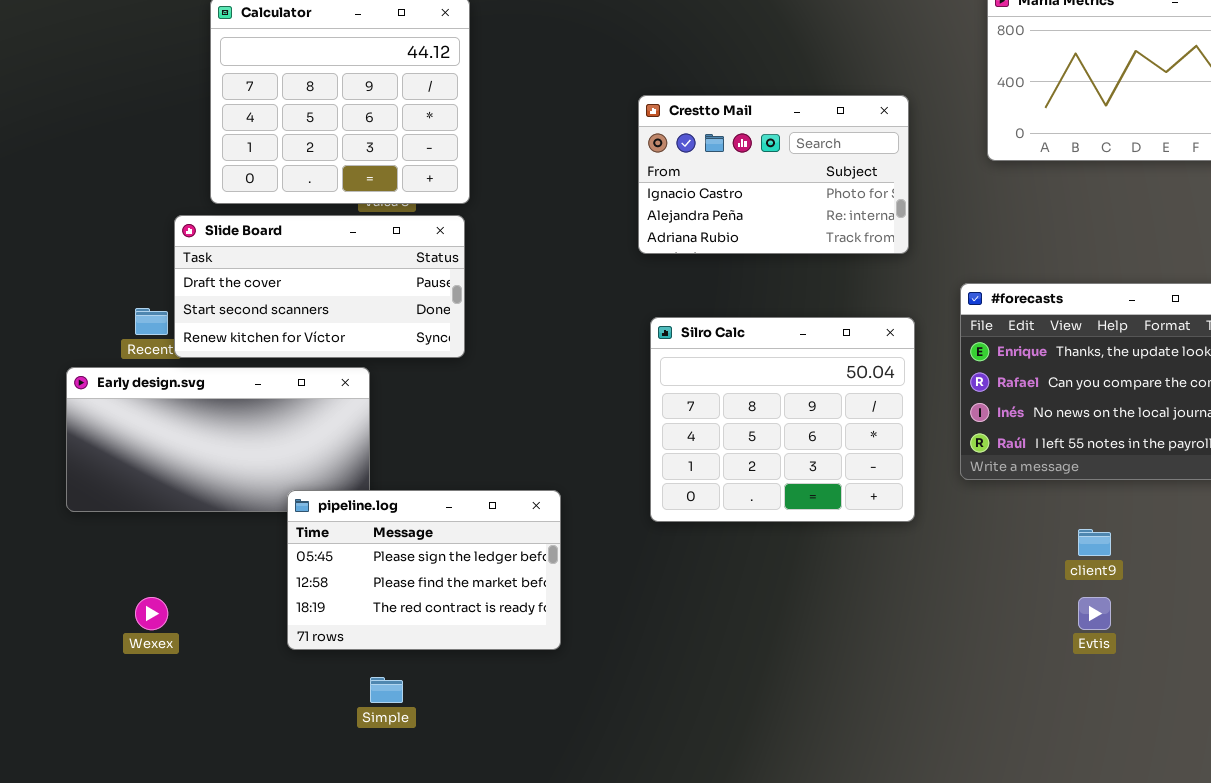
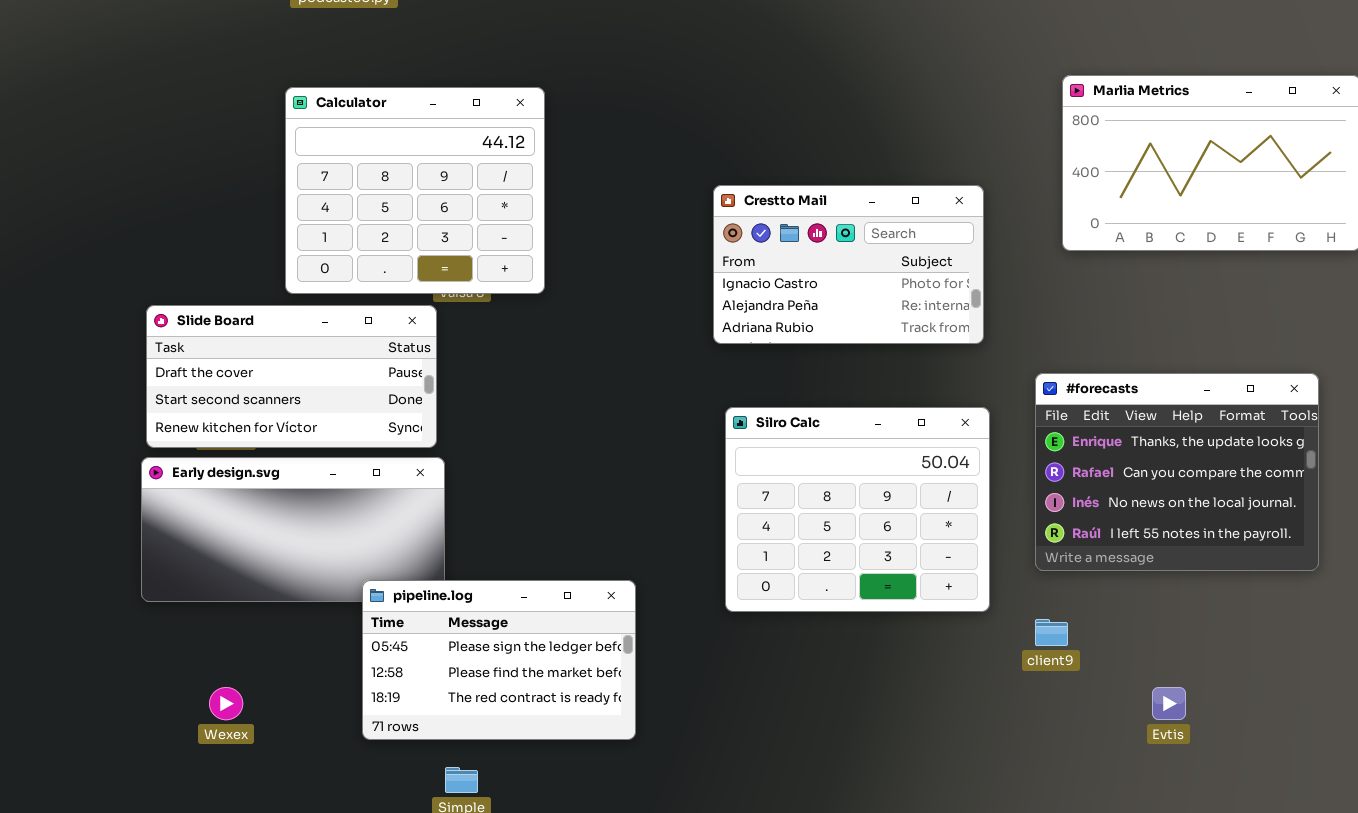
Slide Board: [174,215,465,358] -> [146,305,437,448], moved
client9: [1078,529,1111,556] -> [1035,619,1068,646], moved

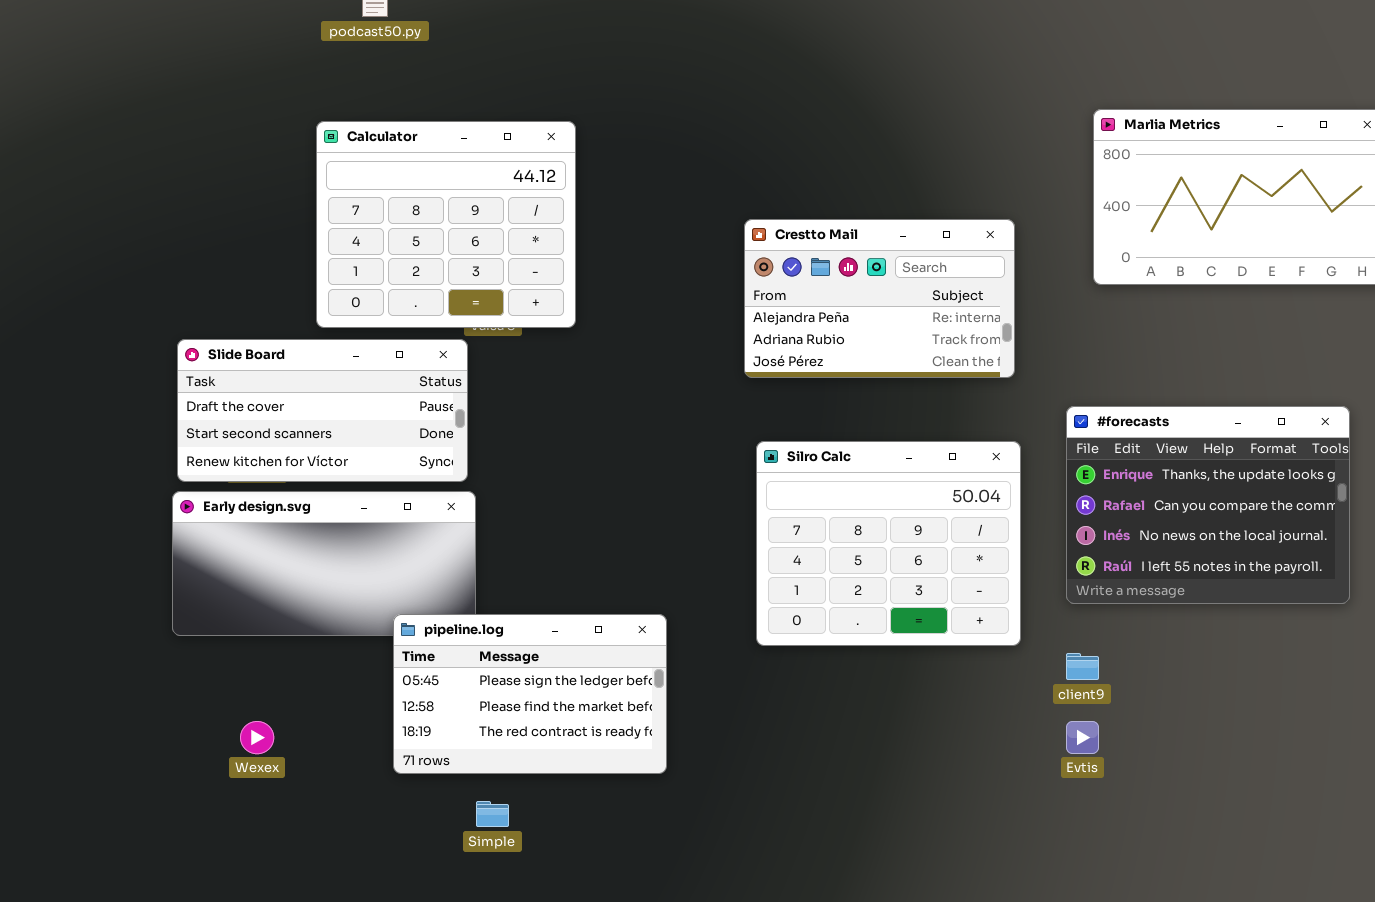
Crestto Mail: [713,185,984,344] -> [744,219,1015,378], scrolled down 1 row
Evtis: [1152,687,1186,720] -> [1066,721,1099,754], moved

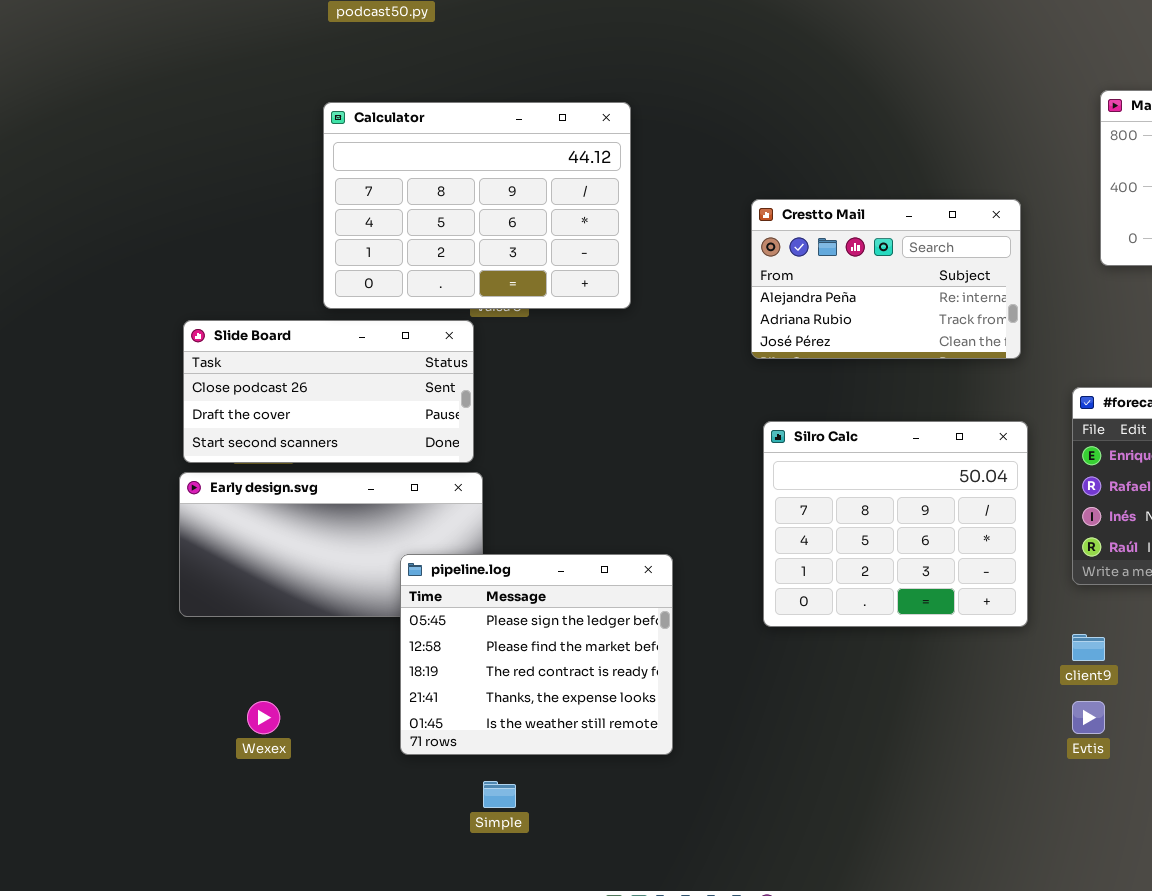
Calculator: [316,121,576,328] -> [323,102,631,309], resized
Slide Board: [177,339,468,482] -> [183,320,474,463], scrolled up 1 row
pipeline.log: [393,614,667,774] -> [400,554,673,755], resized

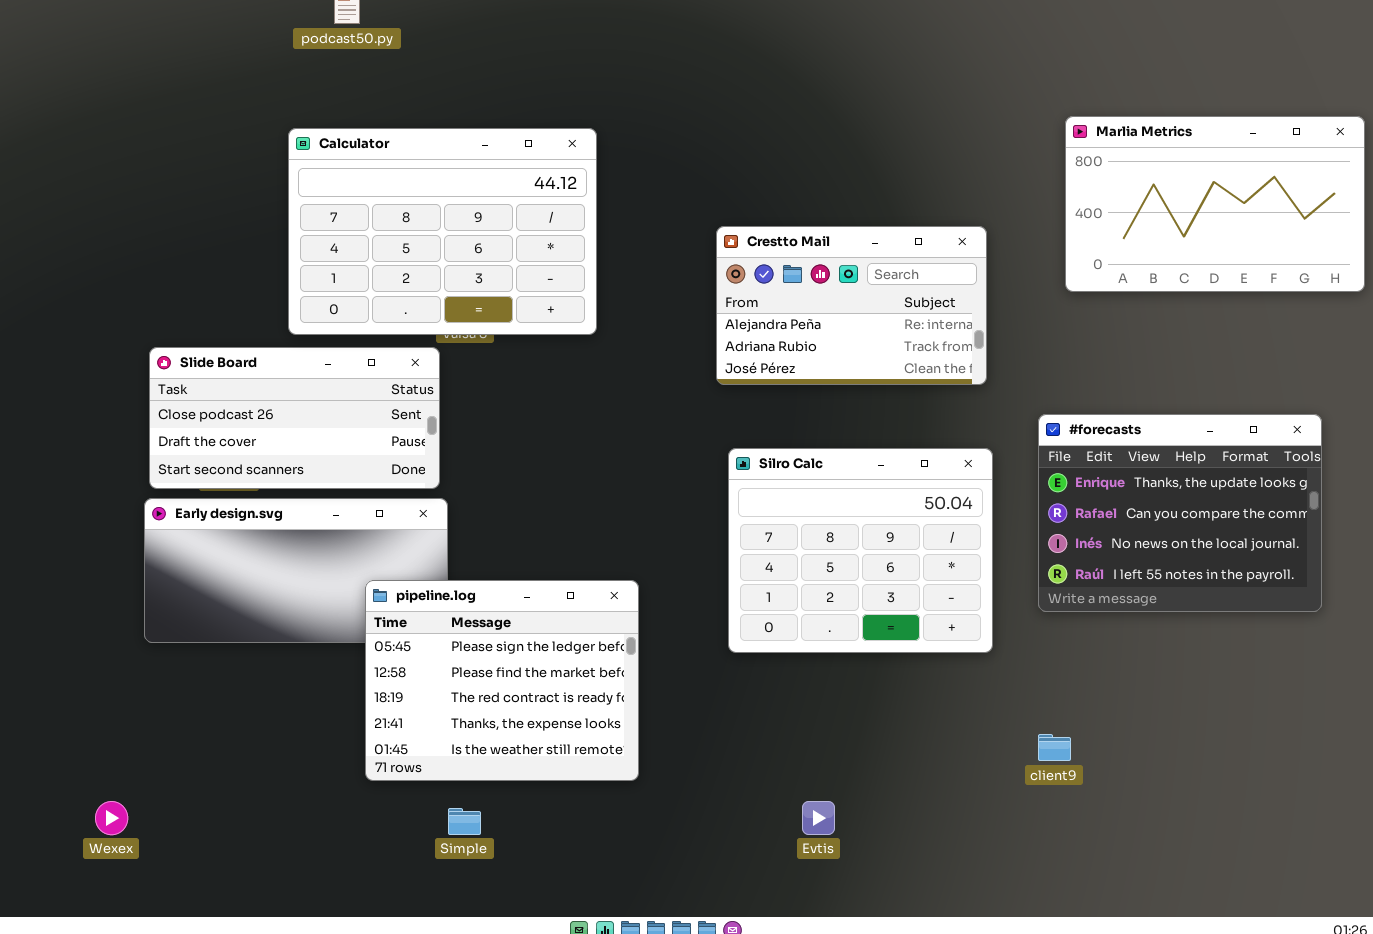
client9: [1072,634,1105,661] -> [1038,734,1071,761], moved
Wexex: [247,701,280,734] -> [95,801,128,835], moved
Evtis: [1072,701,1105,734] -> [802,801,835,835], moved

